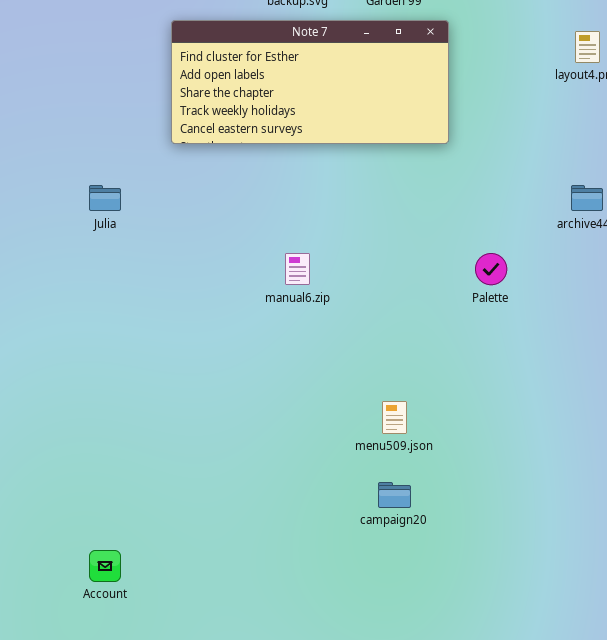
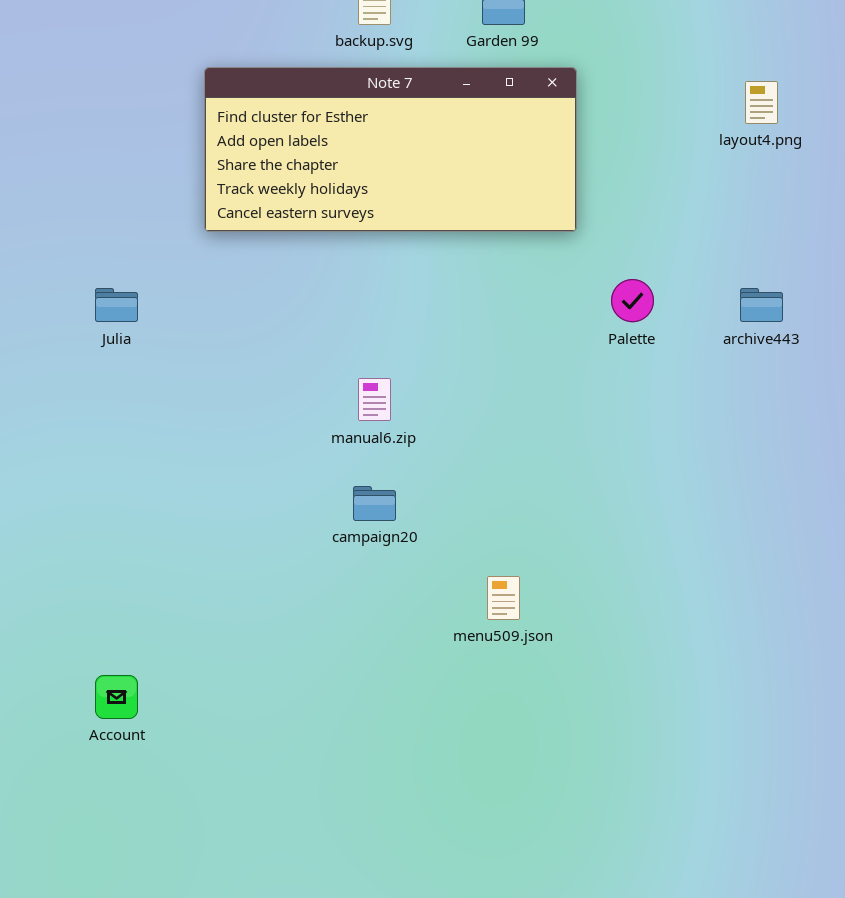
Palette: [475,253,507,285] -> [611,279,654,322], moved
campaign20: [378,482,411,508] -> [353,486,396,521], moved
Account: [89,550,121,582] -> [95,675,138,719], moved

